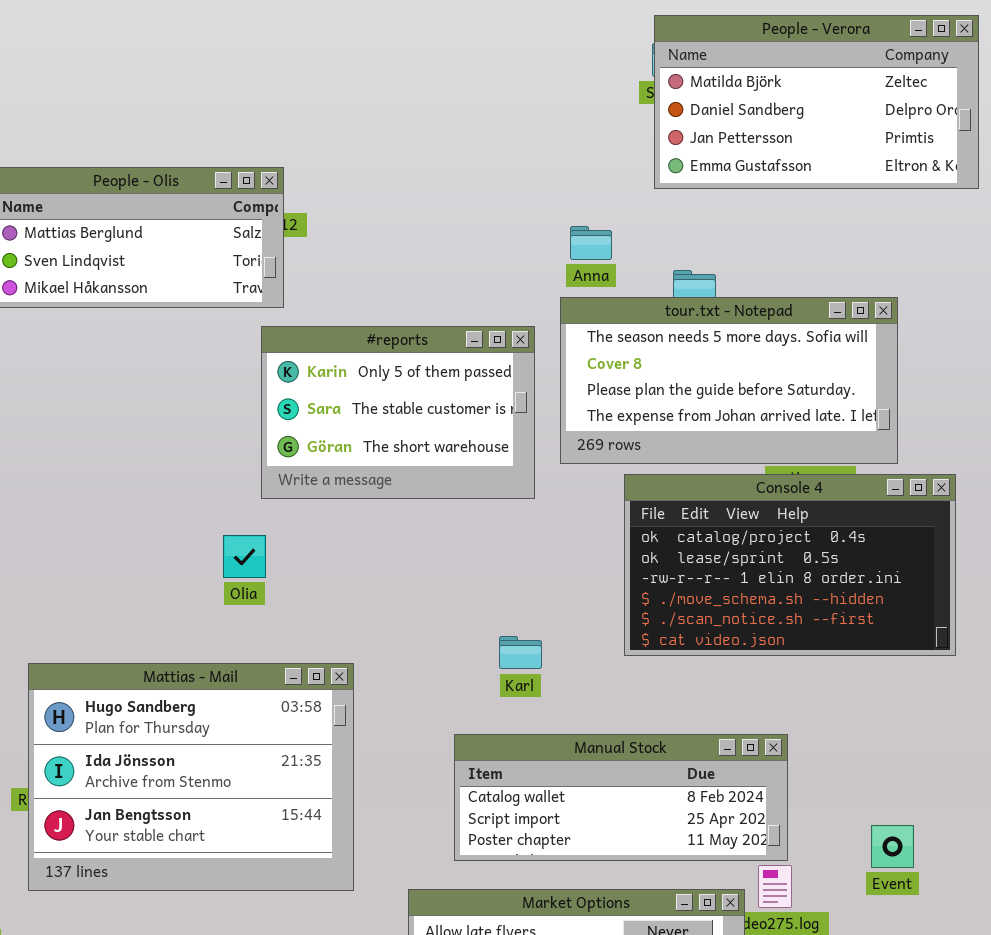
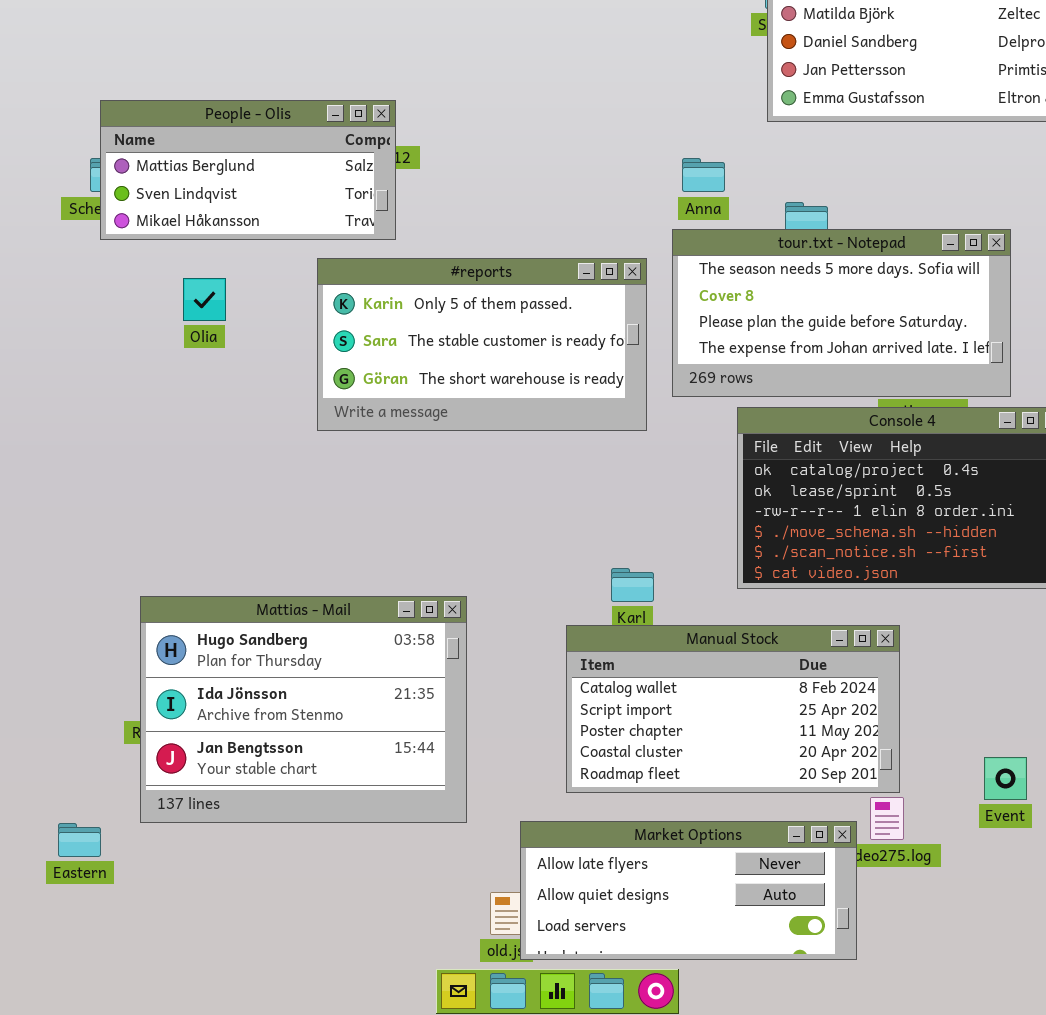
#reports: [261,326,535,499] -> [317,258,647,431], resized
Olia: [223,535,266,578] -> [183,278,226,321], moved
Manual Stock: [454,734,788,861] -> [566,625,900,793], resized

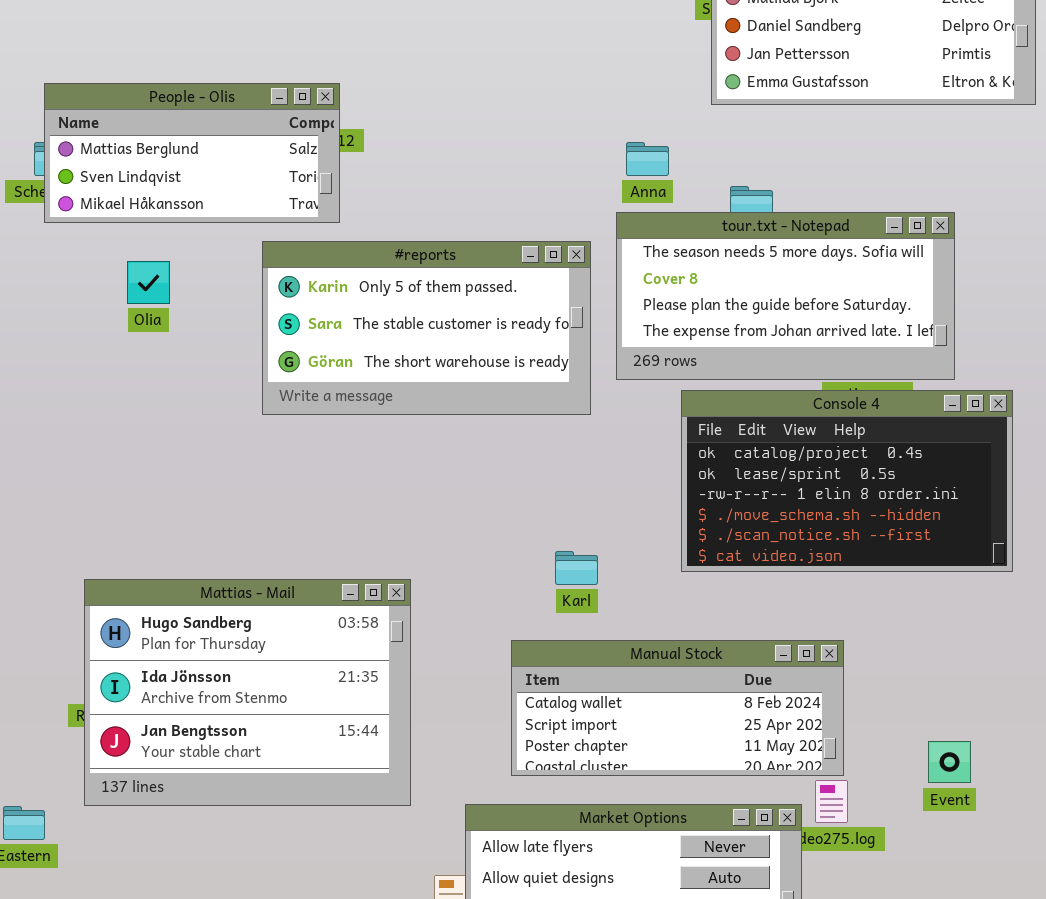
Manual Stock: [566,625,900,793] -> [511,640,844,776], resized

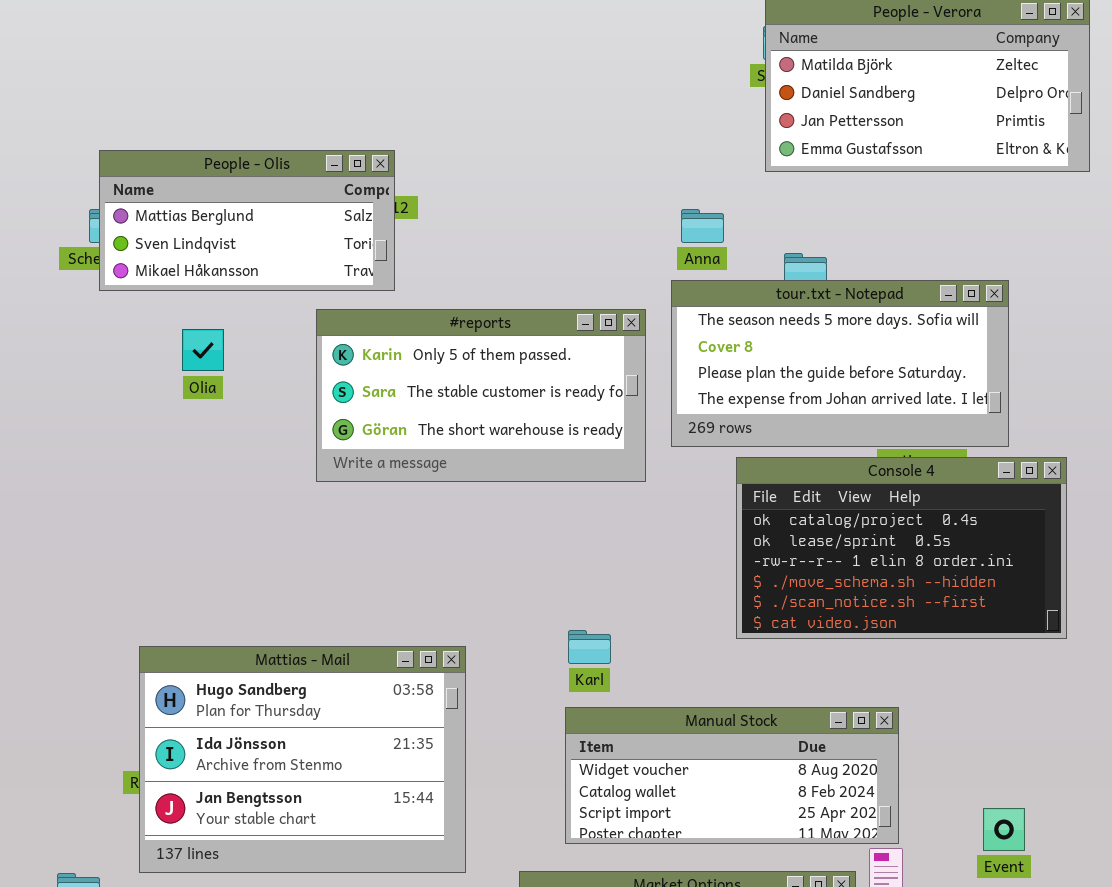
Karl: [555,551,598,585] -> [568,630,611,664], moved
Manual Stock: [511,640,844,776] -> [565,707,899,844], scrolled up 1 row

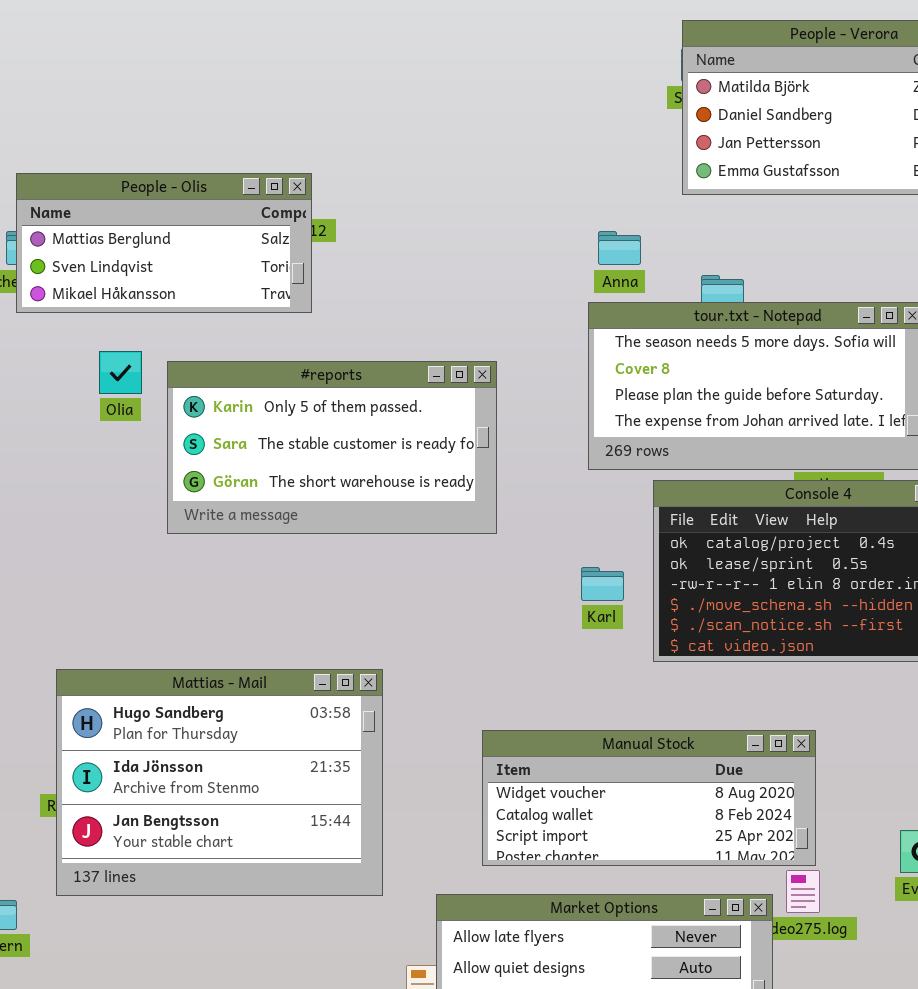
#reports: [316,309,646,482] -> [167,361,497,534], moved
Karl: [568,630,611,664] -> [581,567,624,601], moved

